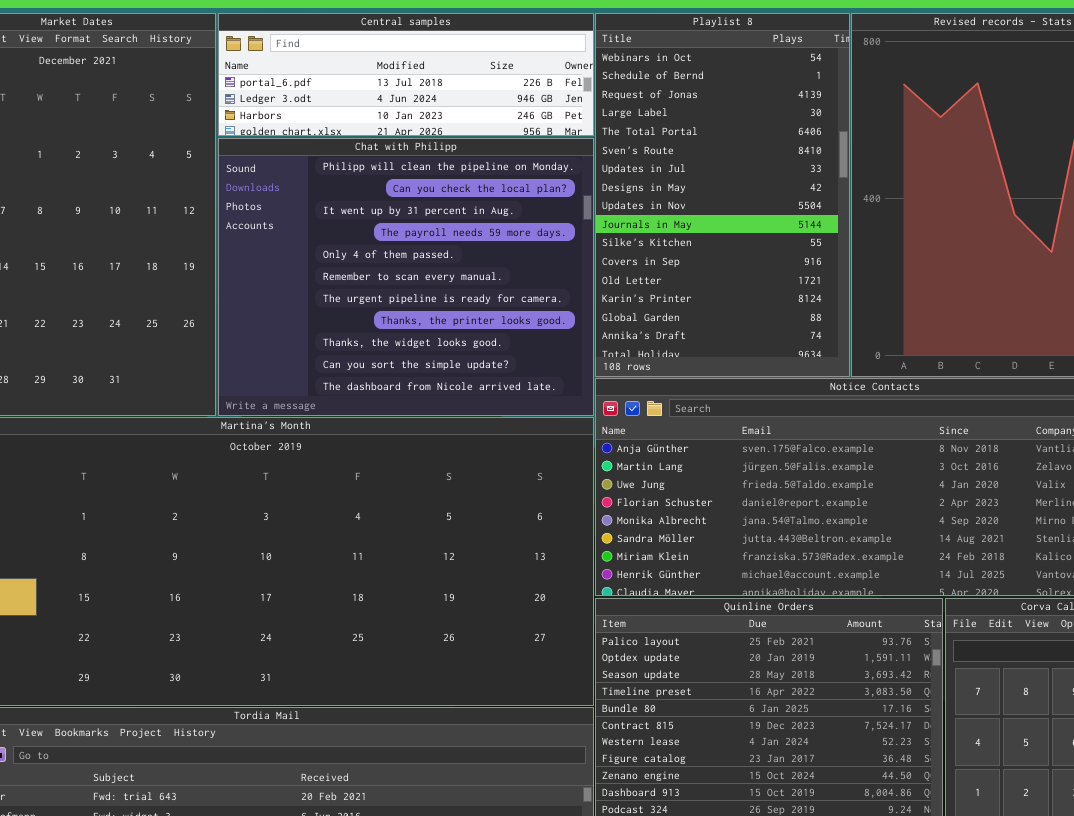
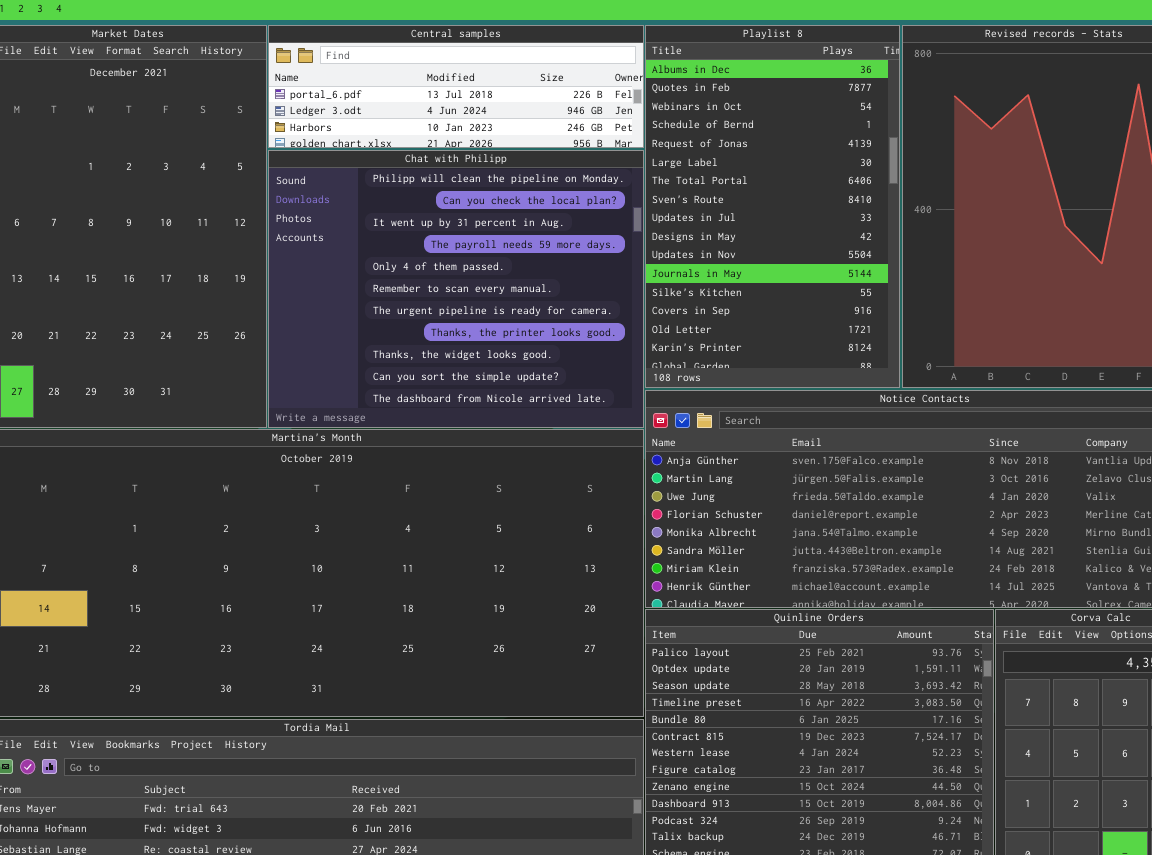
Playlist 8: [595,13,850,377] -> [645,25,900,388], scrolled up 2 rows

